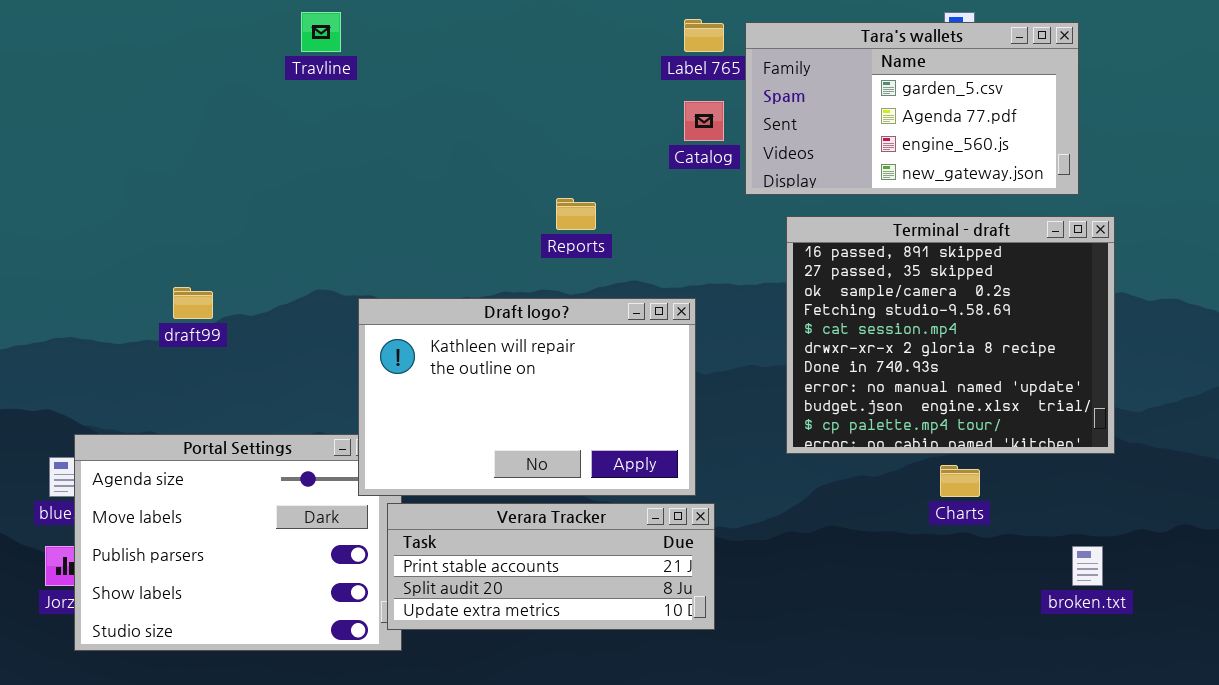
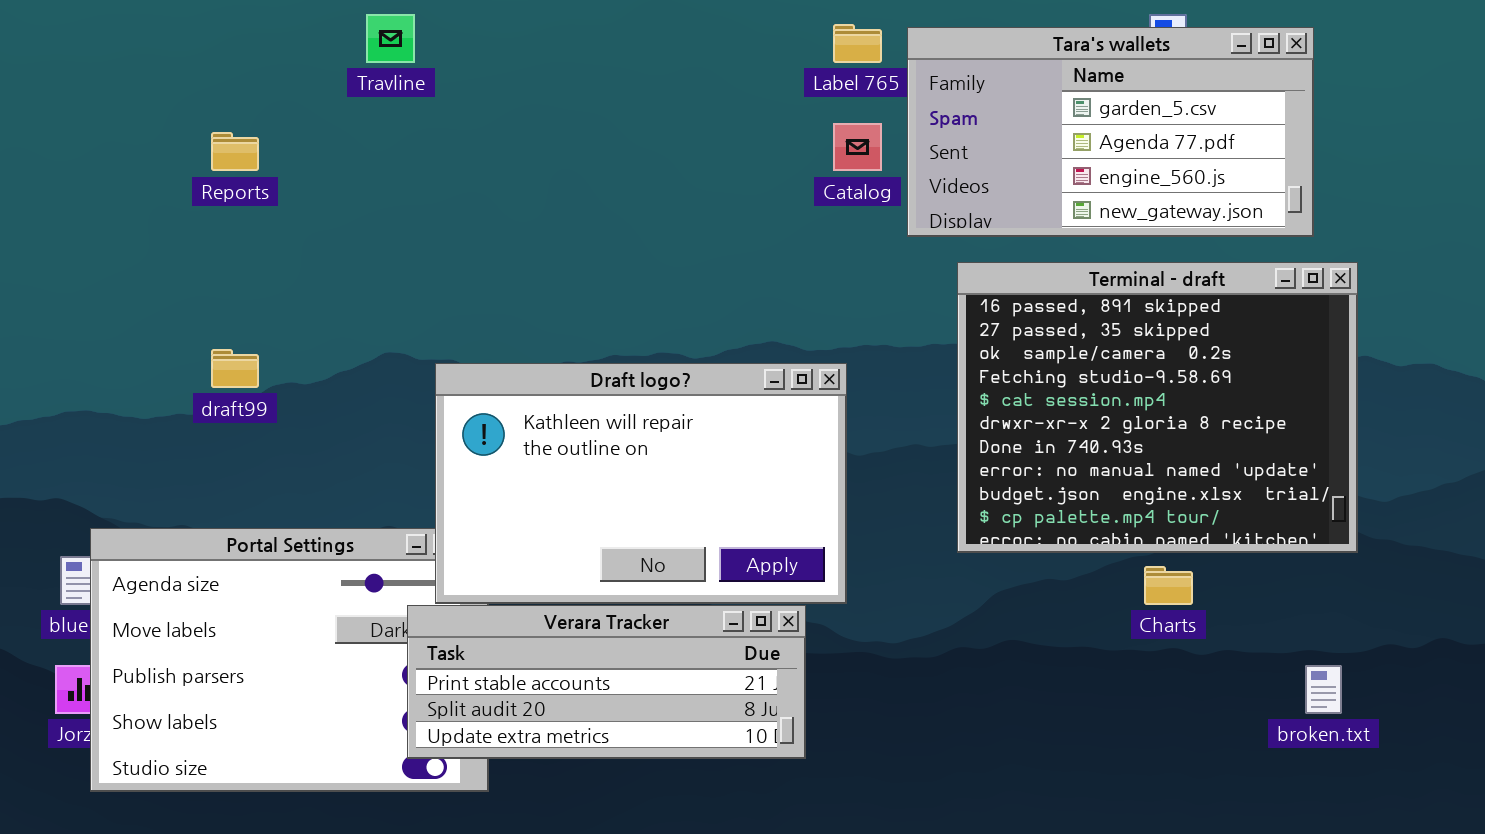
Reports: [556,198,596,230] -> [211,132,259,171], moved
Verara Tracker: [387,503,715,630] -> [407,605,806,759], moved

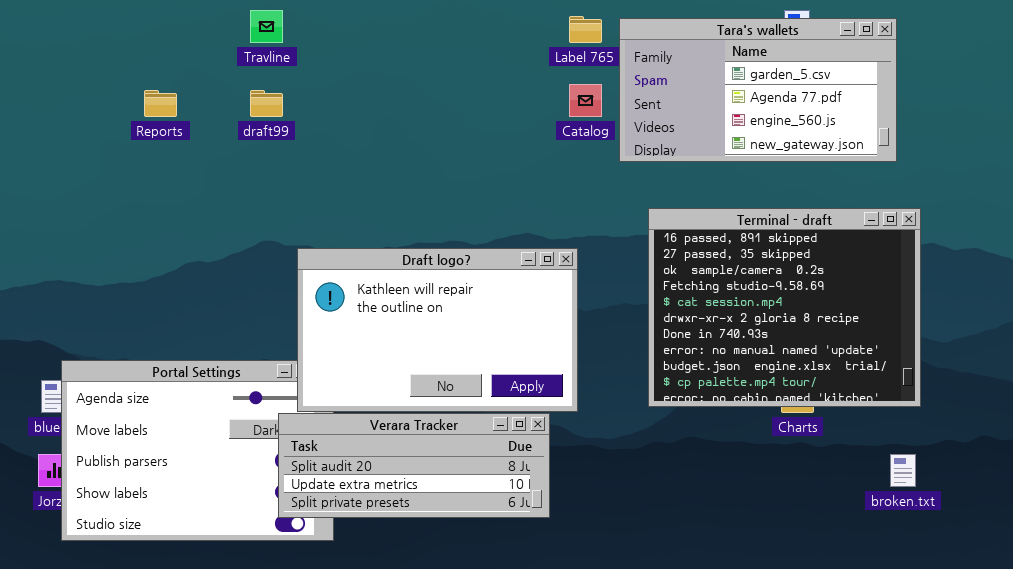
Terminal - draft: [957,262,1358,553] -> [648,208,921,407], moved
draft99: [211,349,259,388] -> [250,90,283,117], moved
Verara Tracker: [407,605,806,759] -> [278,413,550,518], scrolled down 1 row

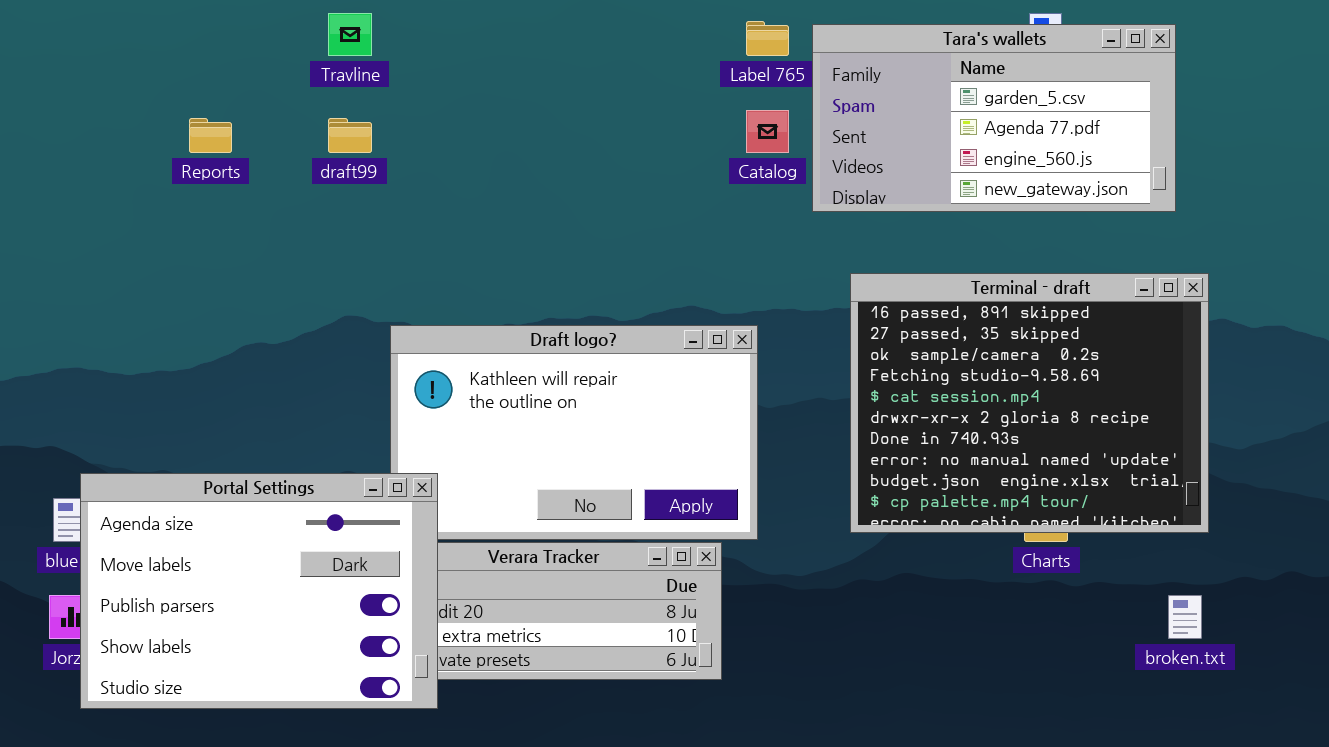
Portal Settings: [61,360,334,541] -> [80,473,438,709], raised

